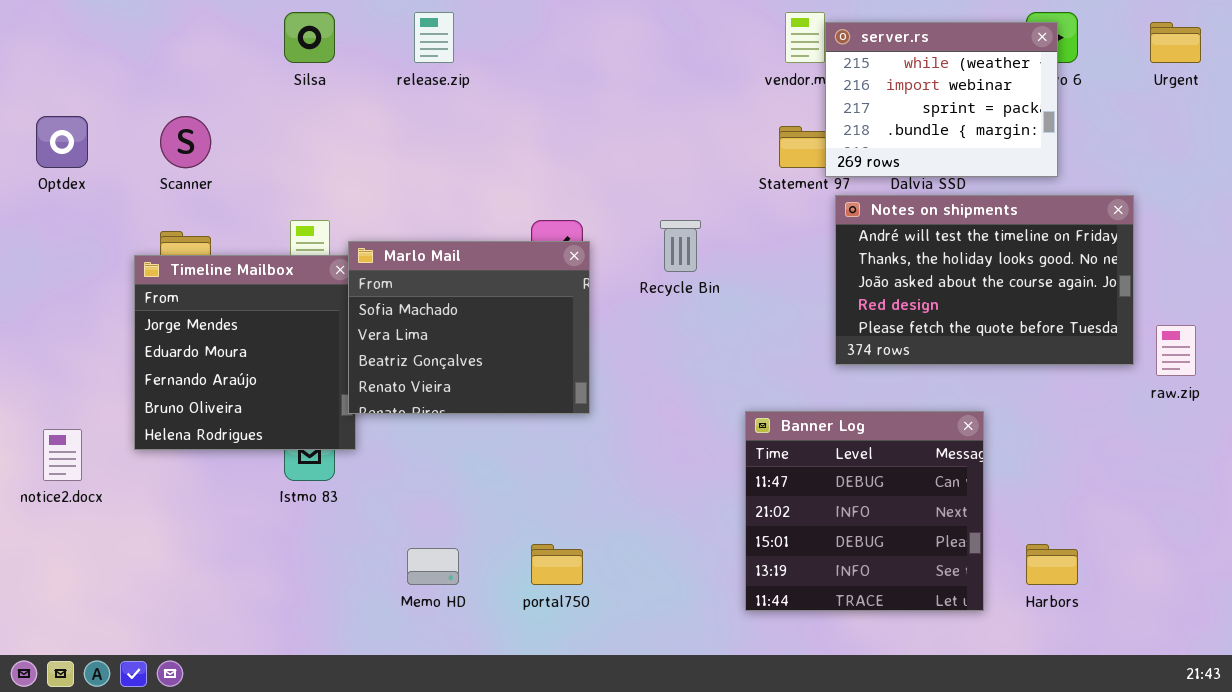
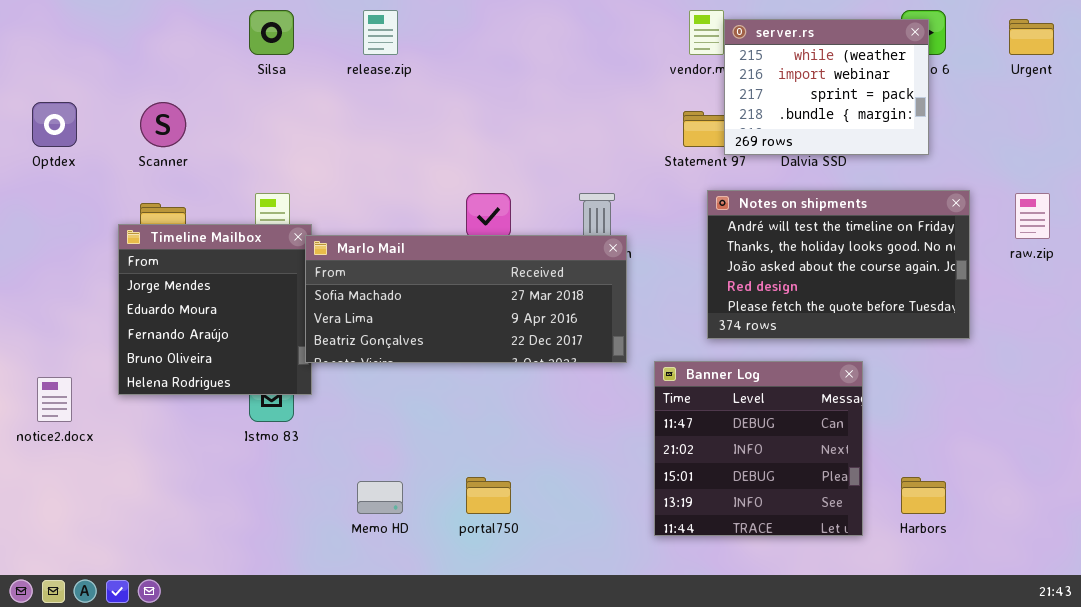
Notes on shipments: [835,195,1134,365] -> [707,190,970,339], moved
Marlo Mail: [348,241,590,414] -> [305,235,627,363], resized
raw.zip: [1156,325,1196,376] -> [1015,193,1050,239], moved

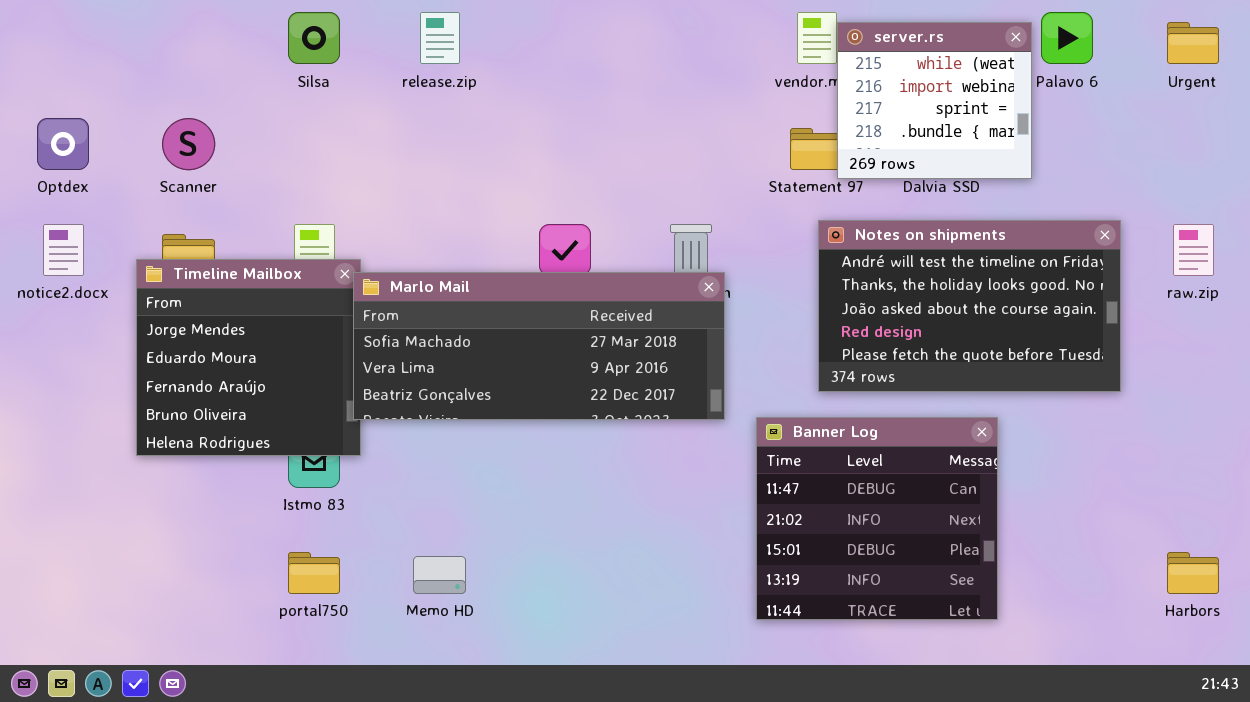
server.rs: [724,19,929,155] -> [837,22,1032,179], resized
notice2.docx: [37,377,72,422] -> [43,224,84,276], moved
portal750: [466,477,511,514] -> [288,552,340,594], moved
Harbors: [901,477,946,514] -> [1167,552,1219,594], moved

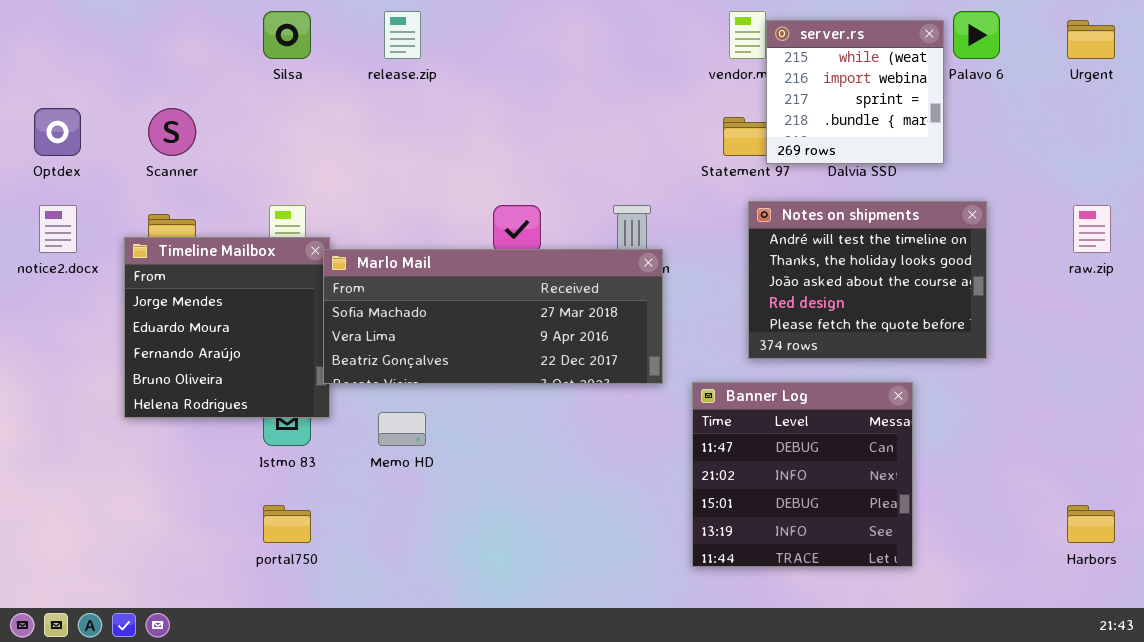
Notes on shipments: [818,220,1121,392] -> [748,201,987,359], resized
Memo HD: [413,556,466,594] -> [378,412,426,446], moved

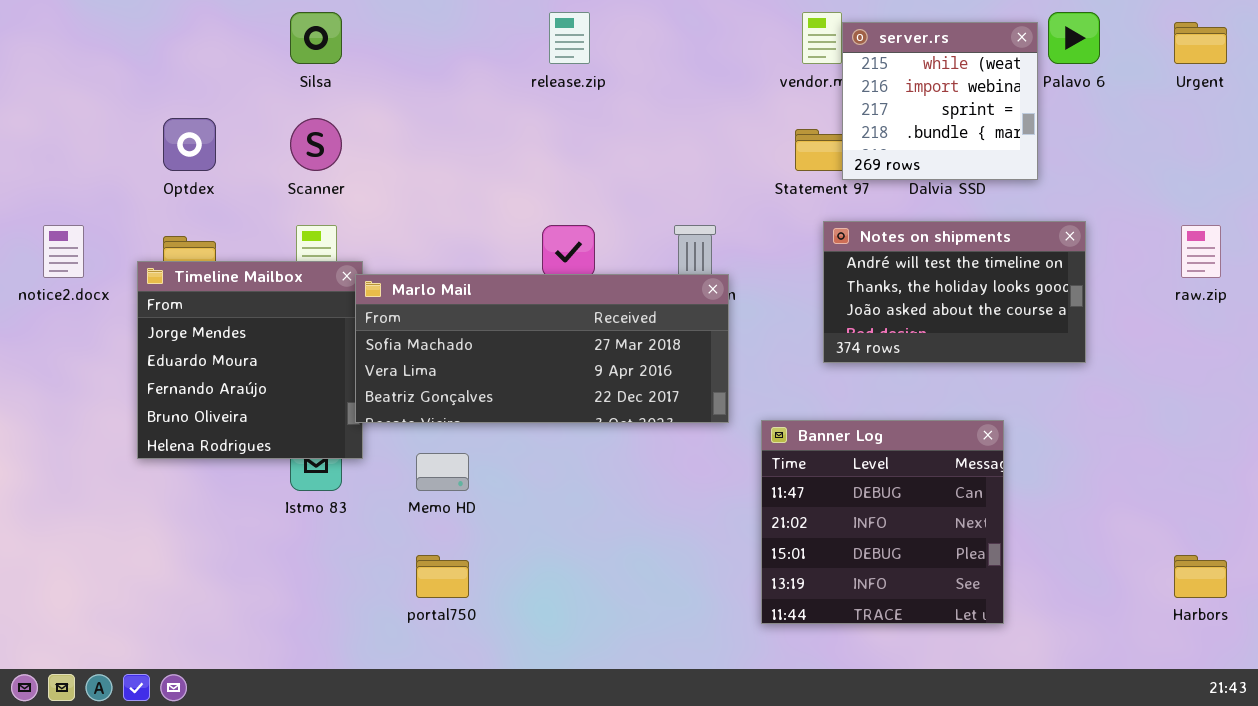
release.zip: [384,11,421,59] -> [549,12,590,64], moved
Optdex: [34,108,81,156] -> [163,118,216,171], moved
Scanner: [148,108,196,156] -> [290,118,342,171], moved
Notes on shipments: [748,201,987,359] -> [823,221,1086,363], resized
portal750: [263,505,311,543] -> [416,555,469,598], moved

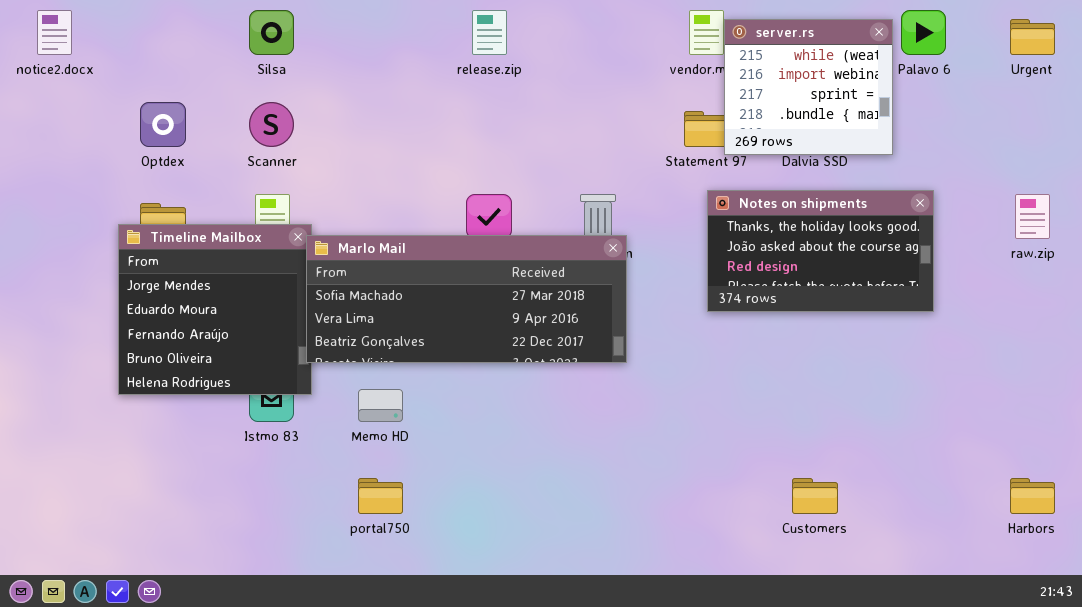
Notes on shipments: [823,221,1086,363] -> [707,190,934,312], scrolled down 1 row
notice2.docx: [43,225,84,278] -> [37,10,72,55], moved
Banner Log: [761,420,1004,624] -> none, closed

